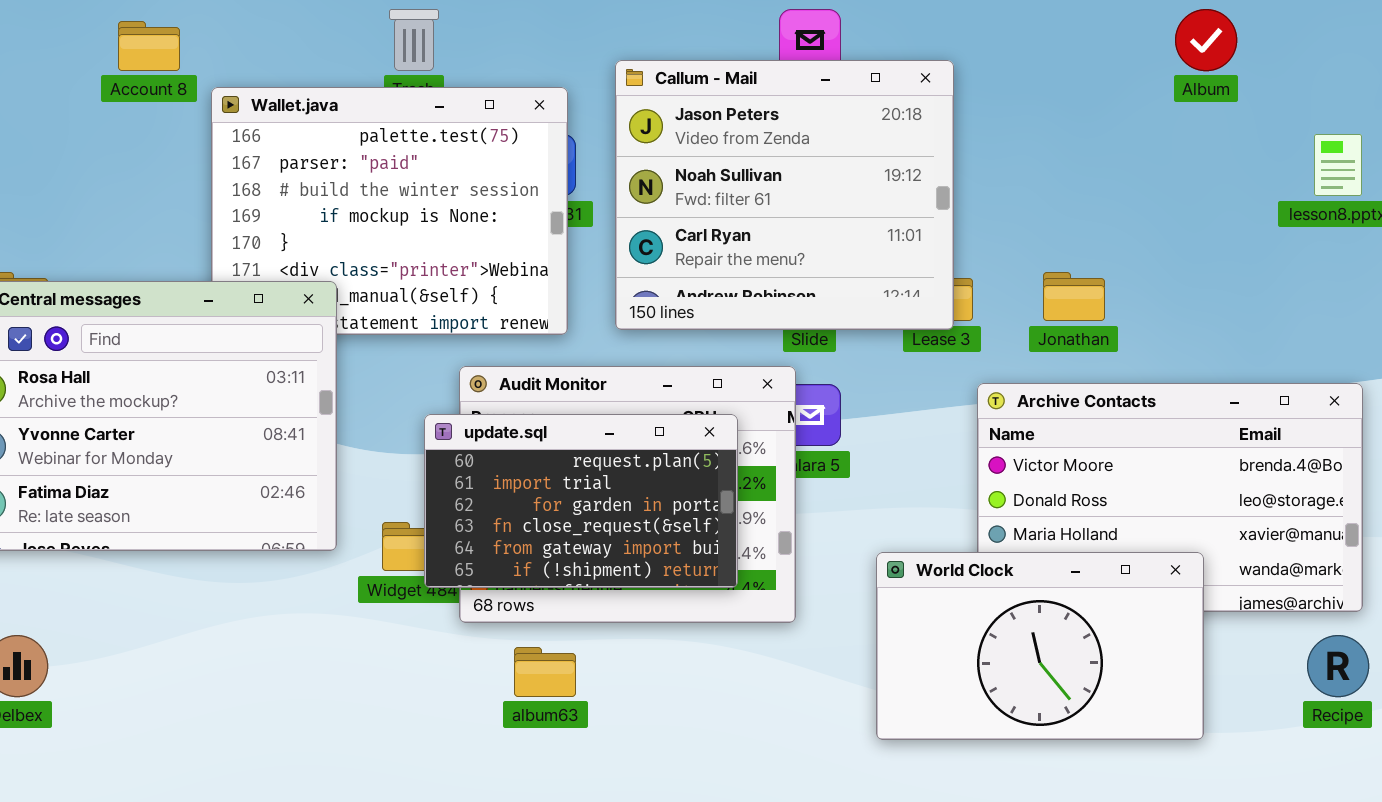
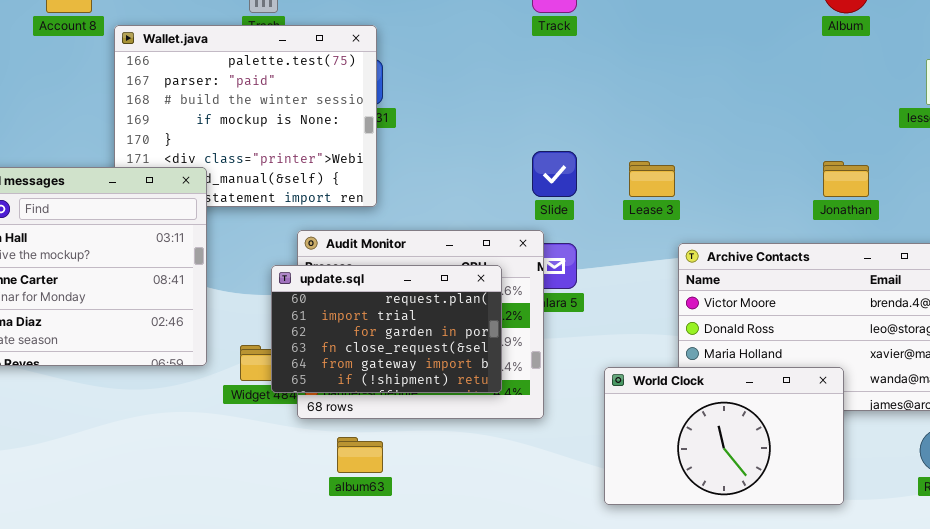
Callum - Mail: [615,60,954,330] -> none, closed
Jonathan: [1043,272,1105,321] -> [823,161,869,197], moved

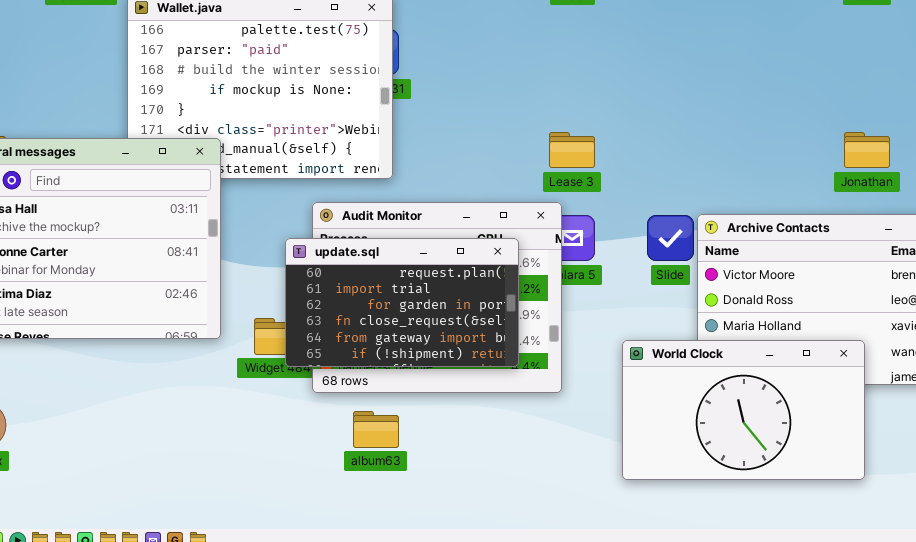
Slide: [532,151,577,197] -> [647,215,694,261], moved
Lease 3: [629,161,675,197] -> [549,132,595,168], moved

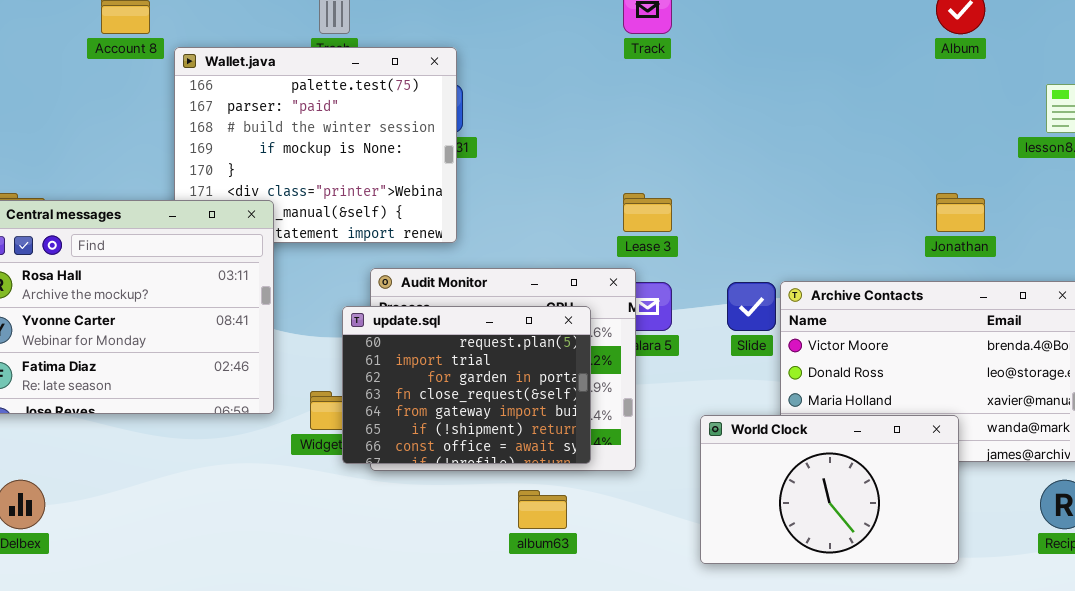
update.sql: [285,238,519,367] -> [342,306,591,464], resized
album63: [353,411,399,448] -> [518,490,567,529], moved

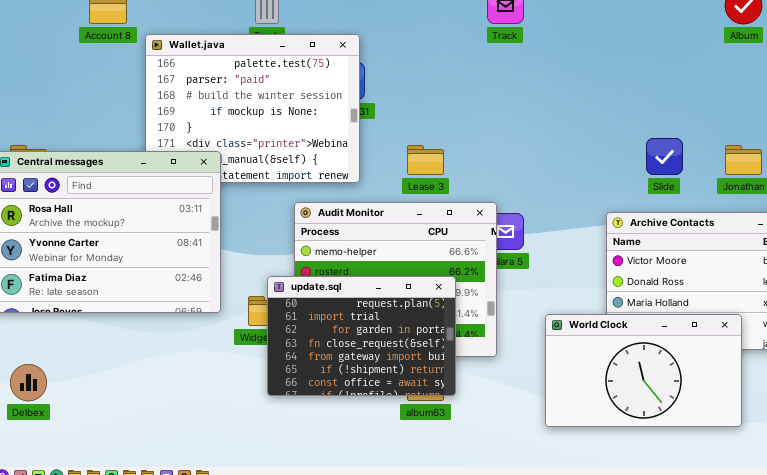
Lease 3: [623,193,672,232] -> [407,145,444,175], moved
Slide: [727,282,776,331] -> [646,138,683,175], moved
update.sql: [342,306,591,464] -> [267,276,456,396], moved

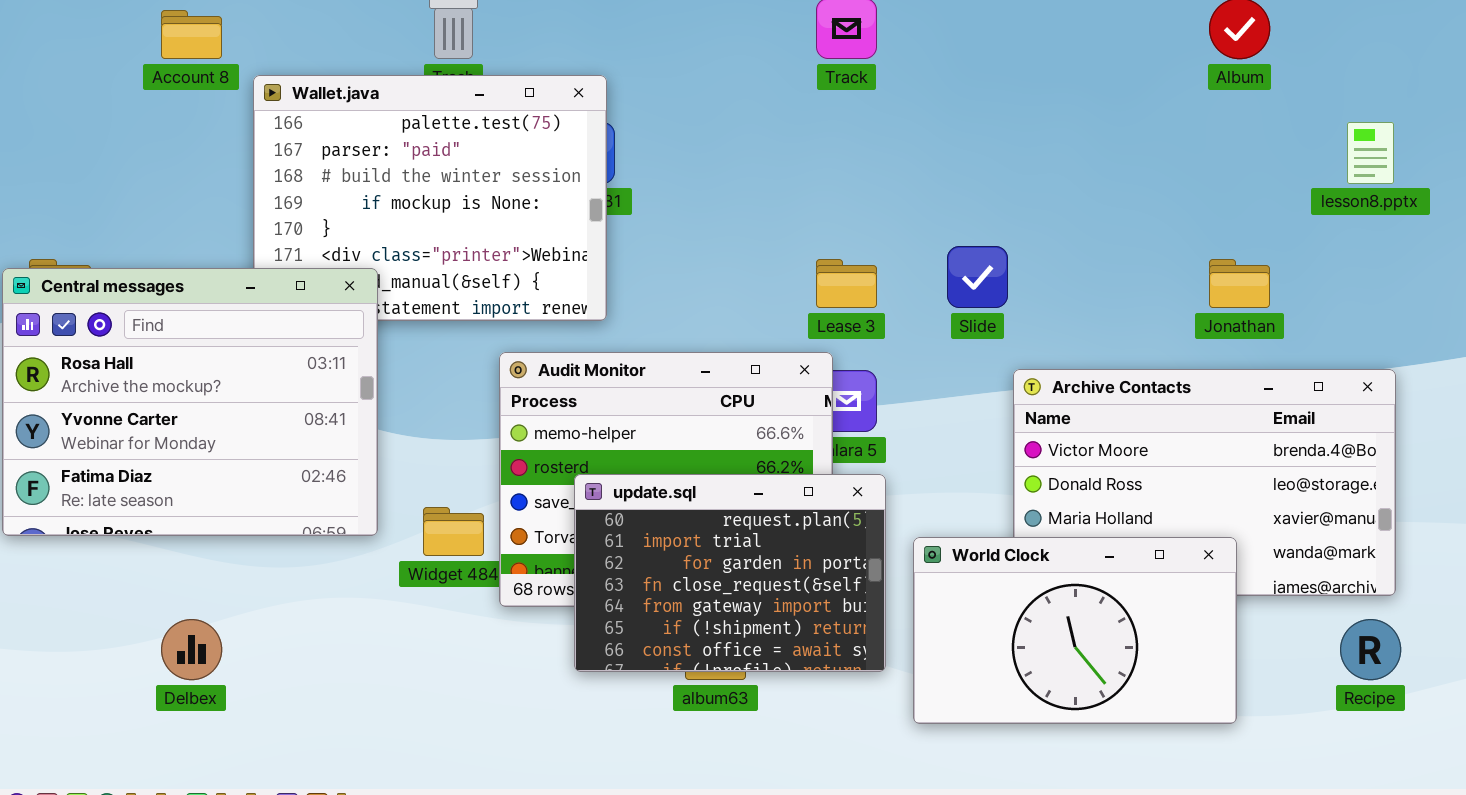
Slide: [646,138,683,175] -> [947,246,1008,308], moved
Lease 3: [407,145,444,175] -> [816,259,877,308], moved
update.sql: [267,276,456,396] -> [574,474,886,672], moved
Delbex: [10,364,47,401] -> [161,619,222,680], moved

